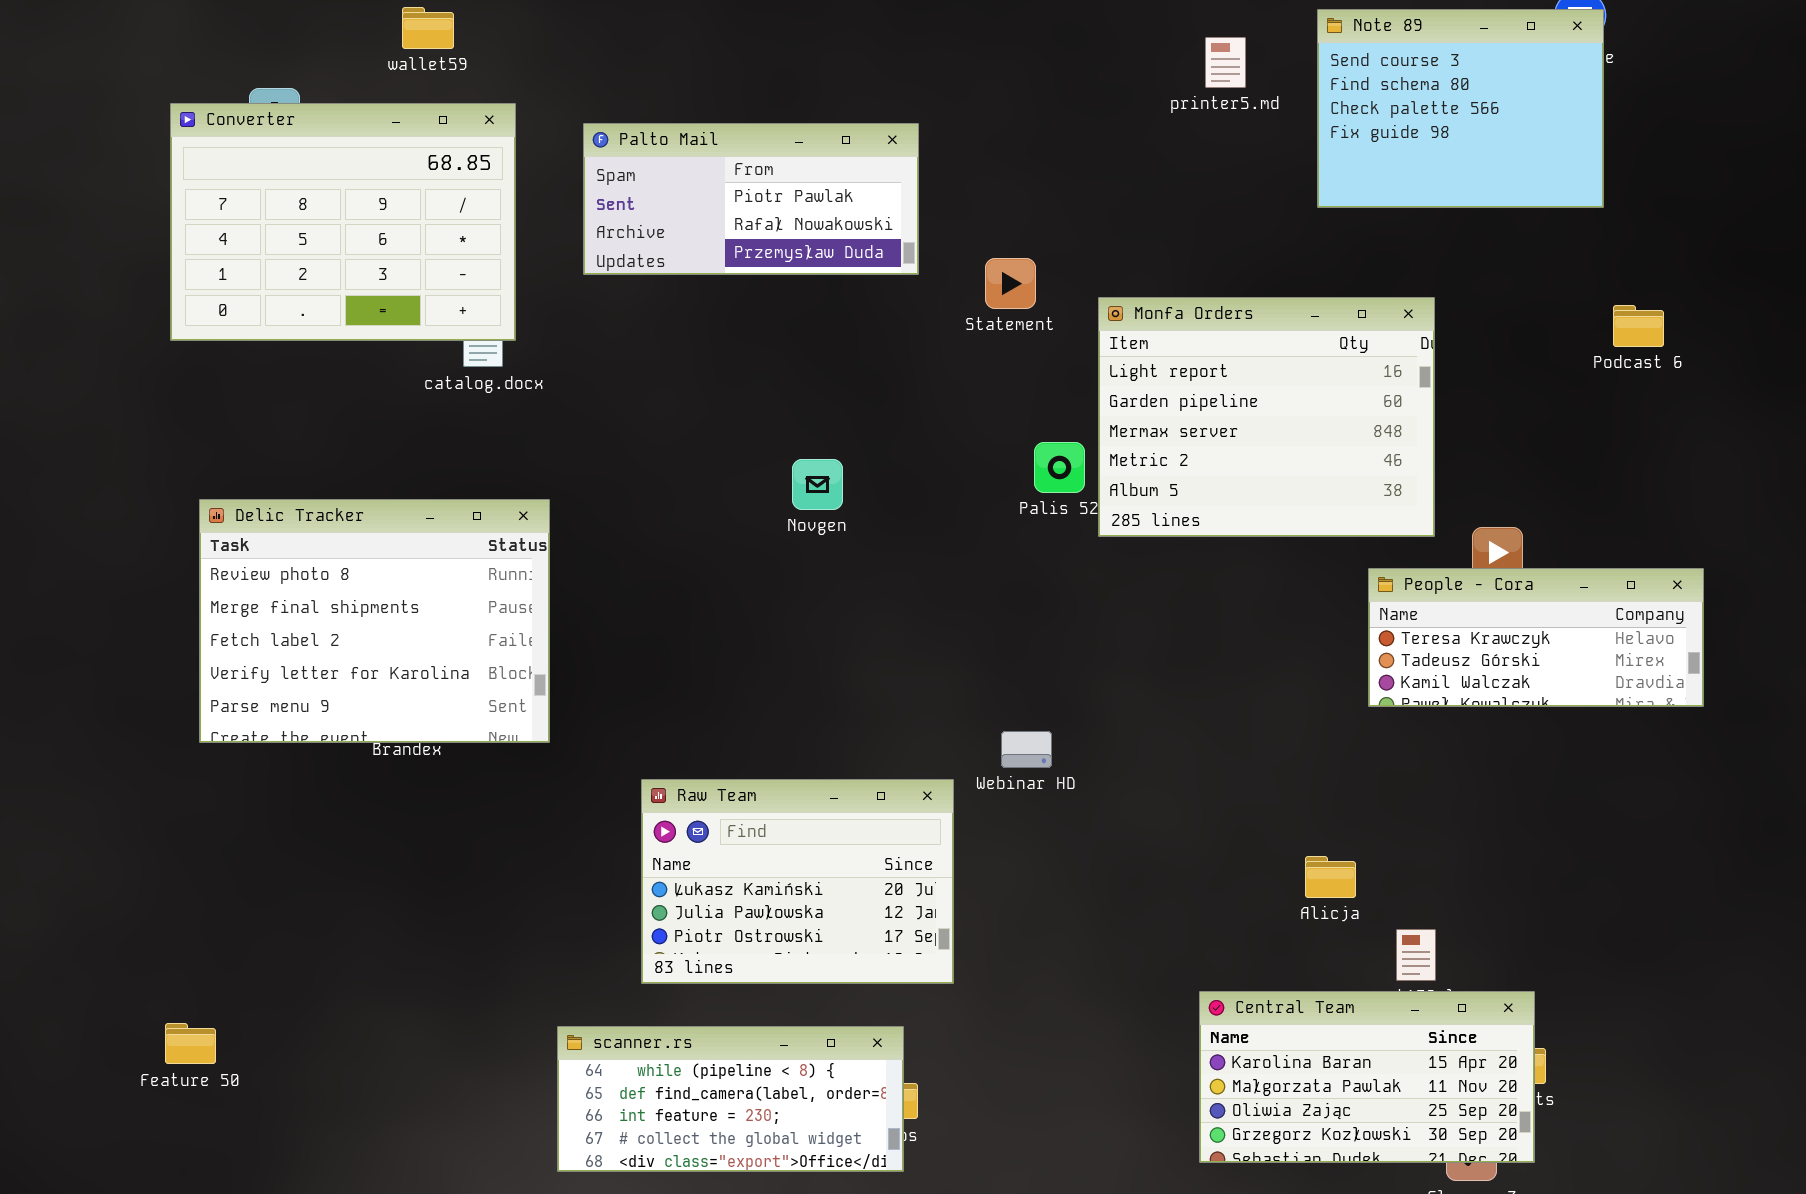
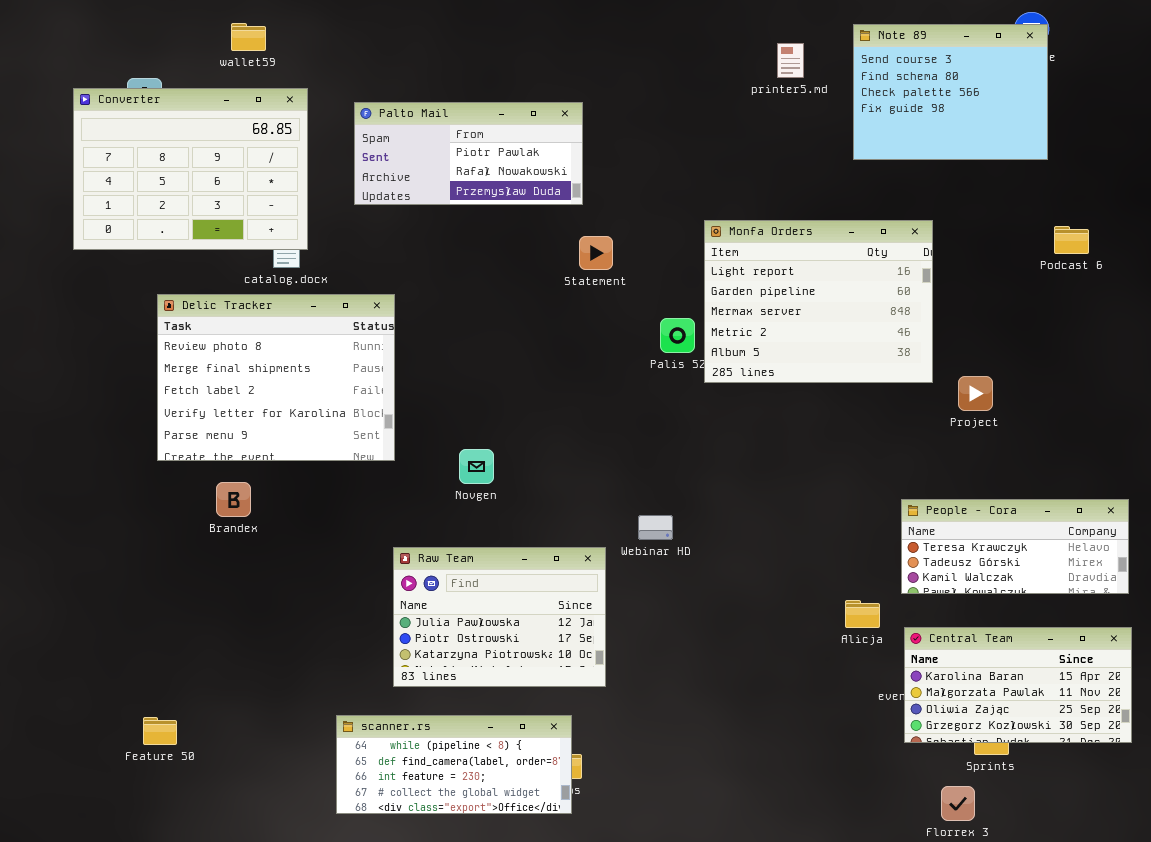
Statement: [985,258,1036,309] -> [579,236,613,270], moved
Novgen: [792,459,843,510] -> [459,449,494,484], moved
Delic Tracker: [199,499,550,743] -> [157,294,395,461], moved
People - Cora: [1368,568,1704,707] -> [901,499,1129,594], moved
Raw Team: [641,779,954,984] -> [393,547,606,687], scrolled down 1 row
Central Team: [1199,991,1535,1163] -> [904,627,1132,743], moved
Feature 50: [165,1023,216,1064] -> [143,717,177,745], moved

